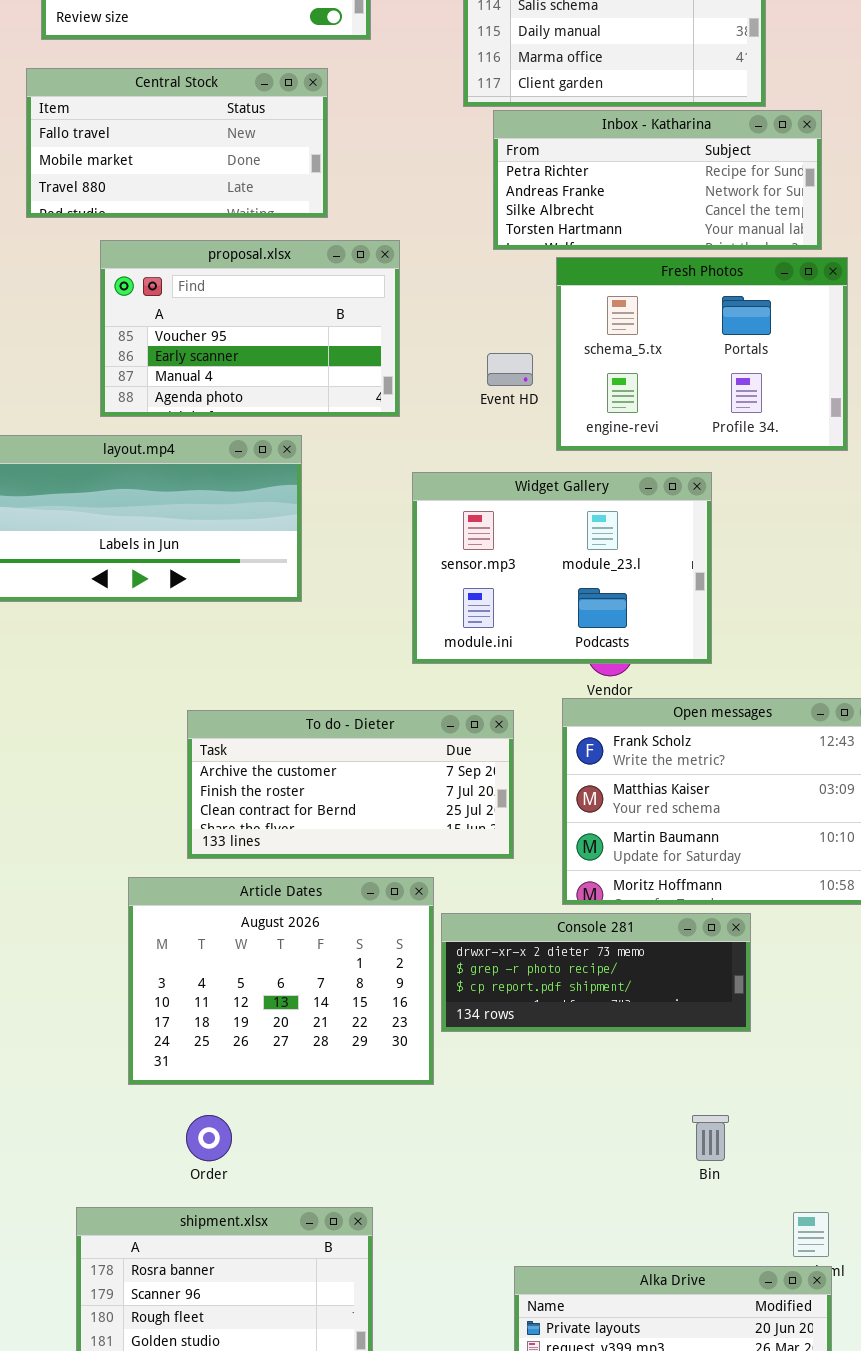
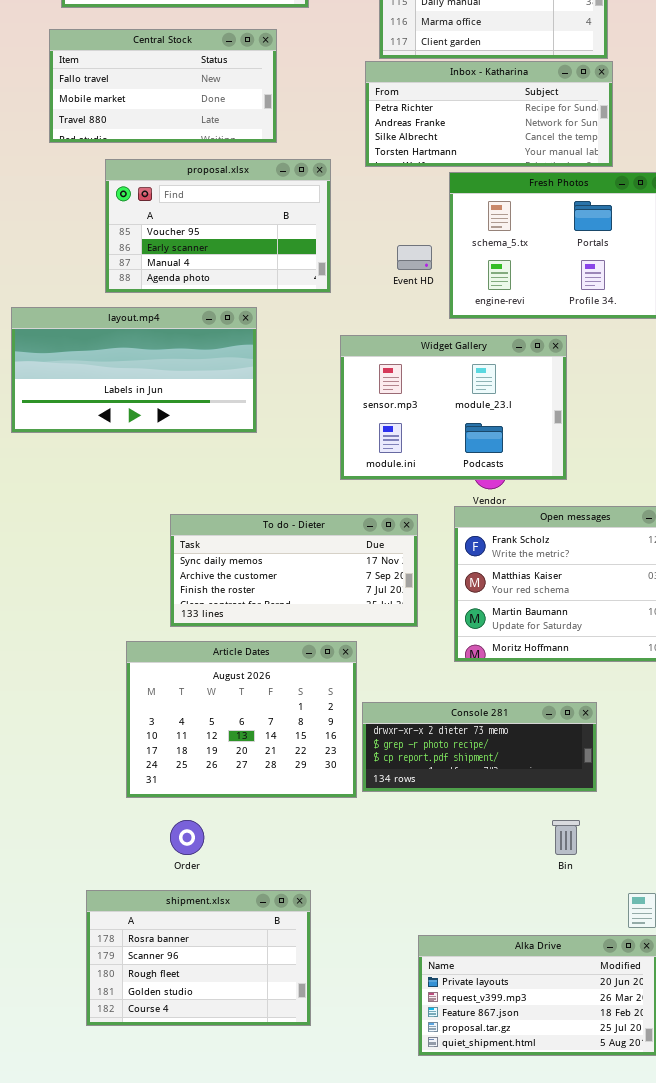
Inbox - Katharina: [493,110,822,250] -> [365,61,613,167], moved
To do - Dieter: [187,710,514,859] -> [170,514,418,627], scrolled up 1 row
Console 281: [441,913,751,1032] -> [362,702,597,792], moved

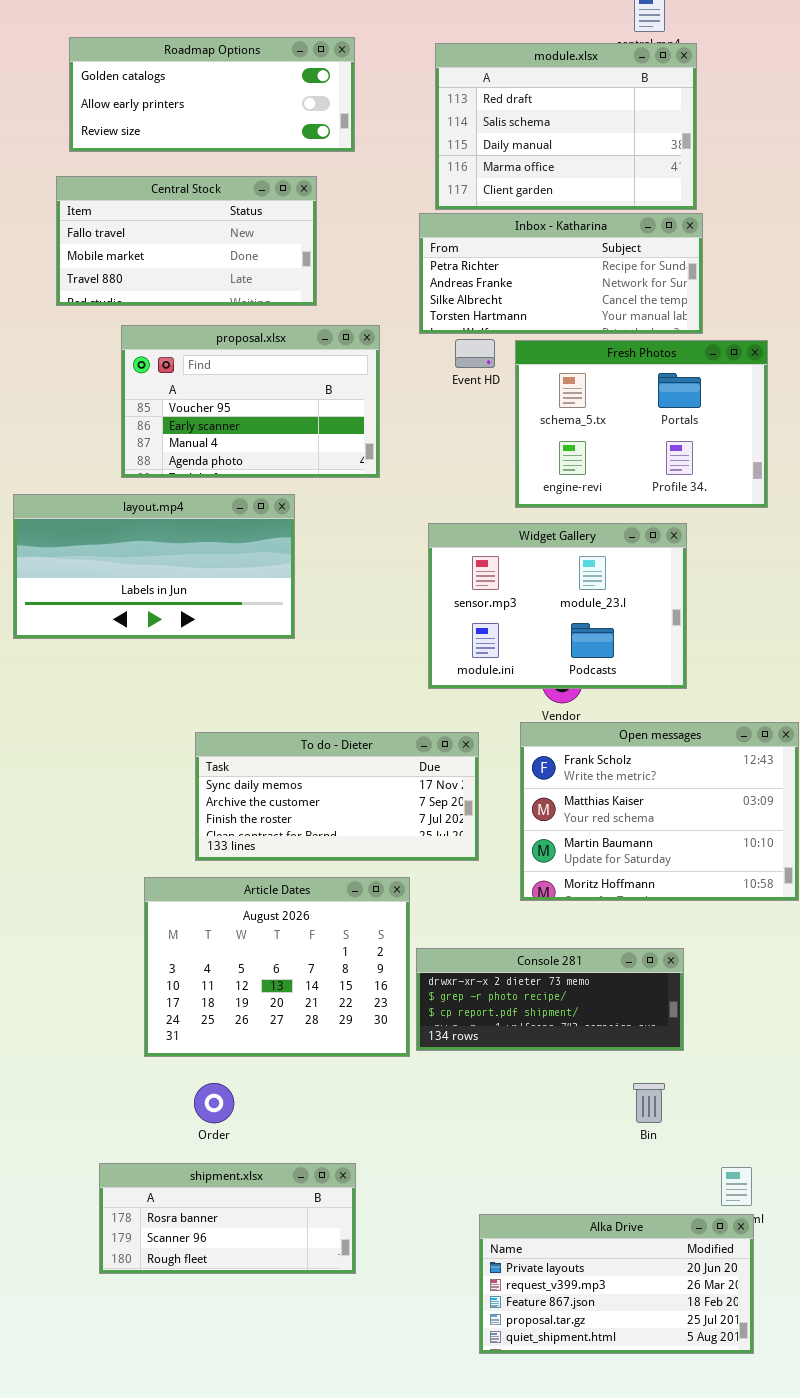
Event HD: [397,245,432,270] -> [455,339,495,368], moved
Widget Gallery: [340,335,567,480] -> [428,523,687,689], moved
shipment.xlsx: [86,890,311,1026] -> [99,1163,356,1274], resized

